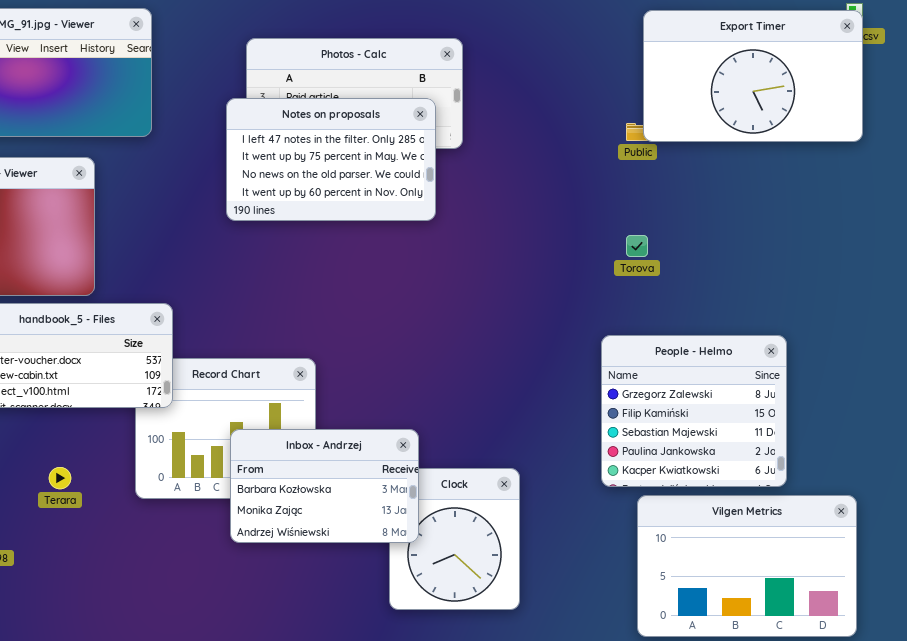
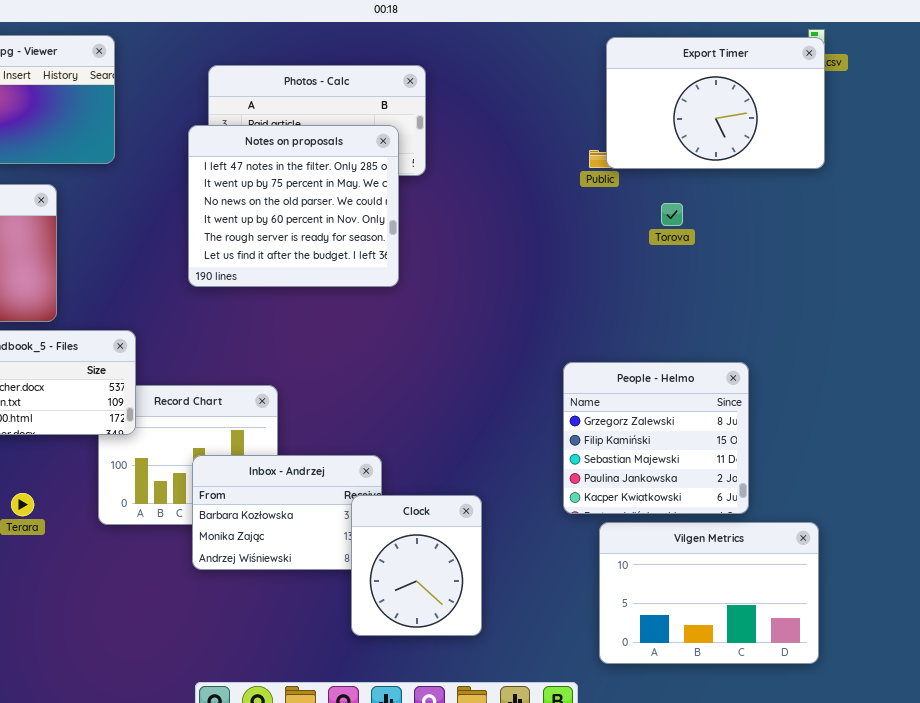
Notes on proposals: [226,98,436,221] -> [188,125,399,287], resized
Torova: [626,235,648,257] -> [661,203,683,226], moved
Clock: [389,468,520,610] -> [351,495,482,636], raised

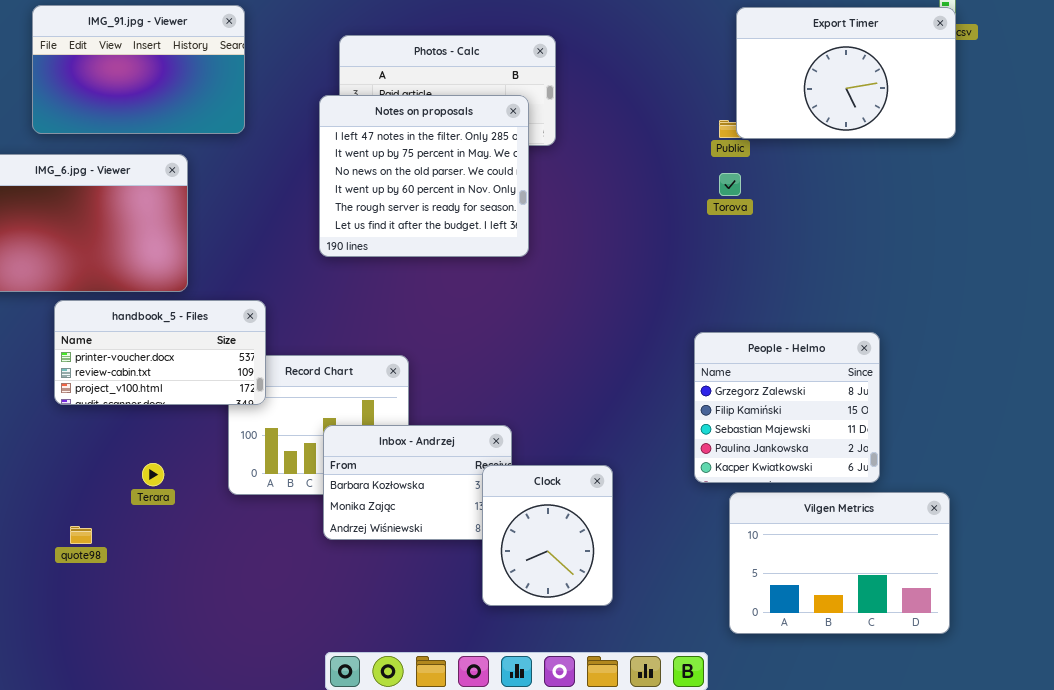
Torova: [661,203,683,226] -> [719,173,741,196], moved

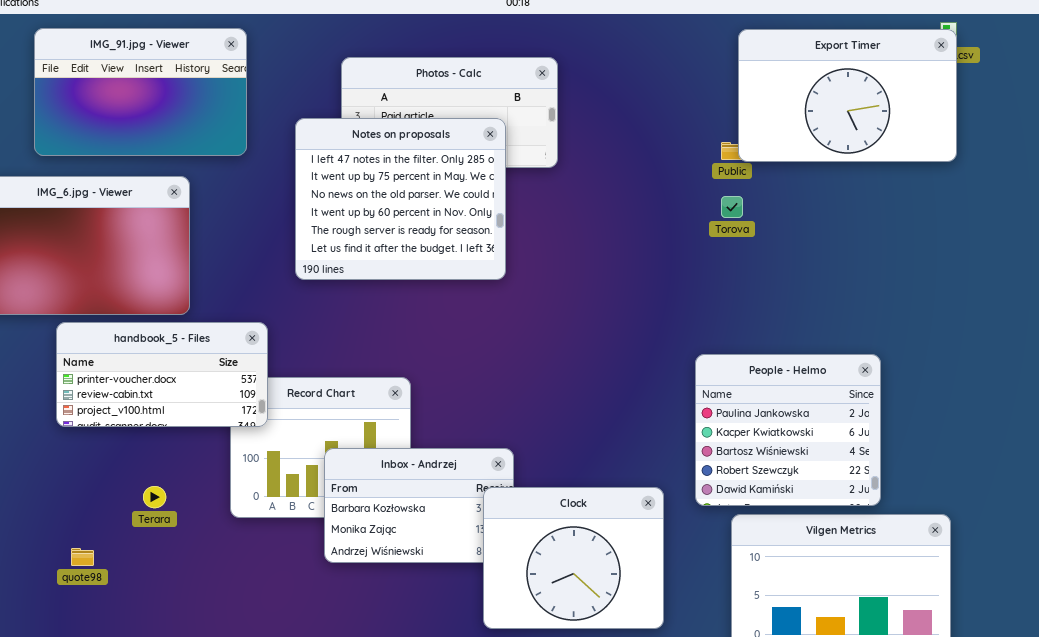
Notes on proposals: [319,95,529,257] -> [295,118,506,280], moved
People - Helmo: [694,332,880,483] -> [695,354,881,506], scrolled down 3 rows
Clock: [482,465,613,606] -> [483,487,664,629], resized

